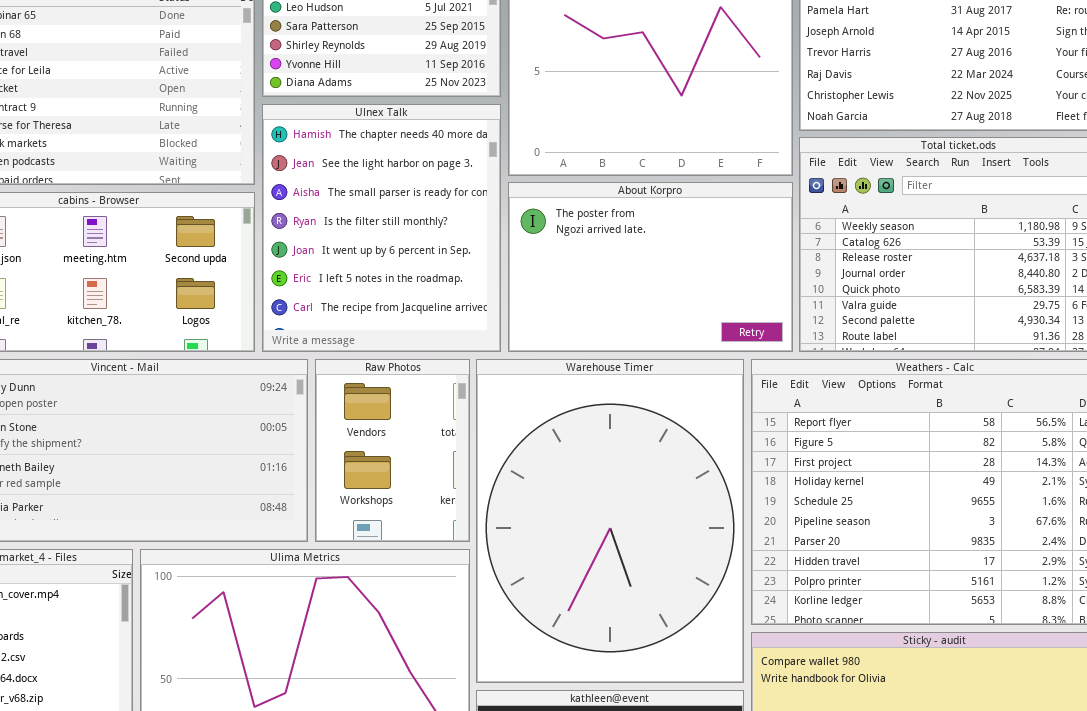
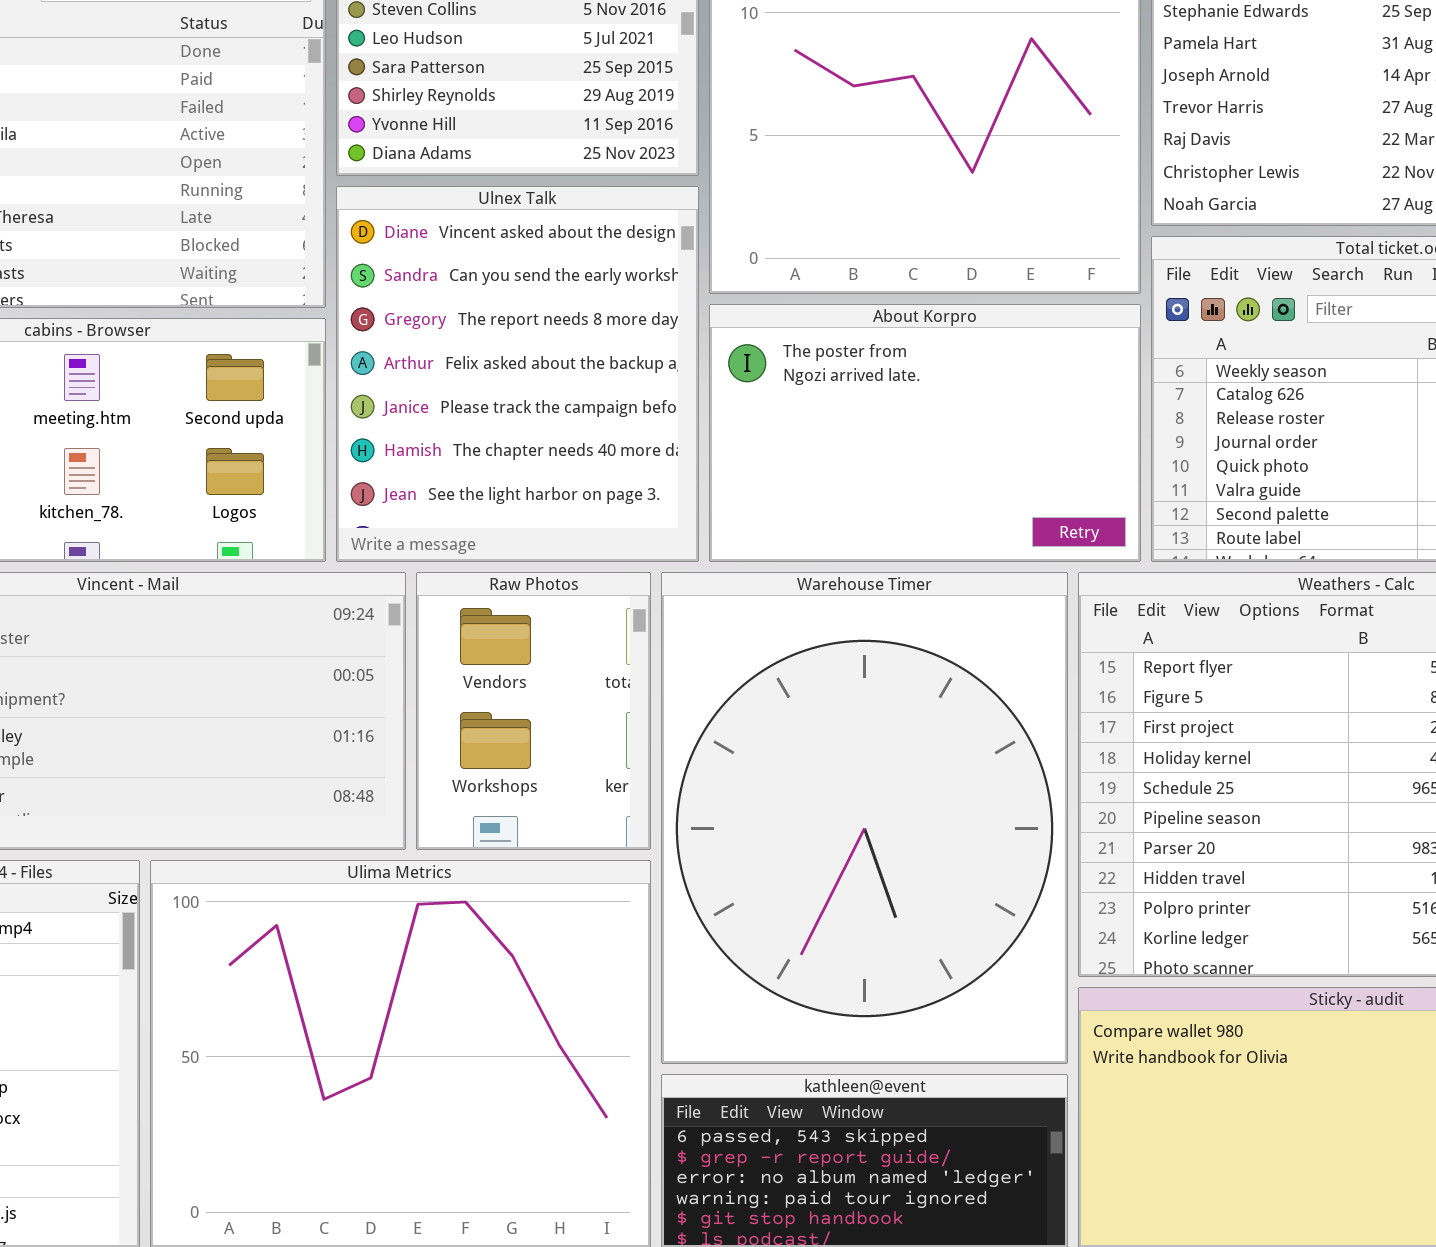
Ulnex Talk: [262,104,501,352] -> [336,186,699,562], scrolled up 5 rows

